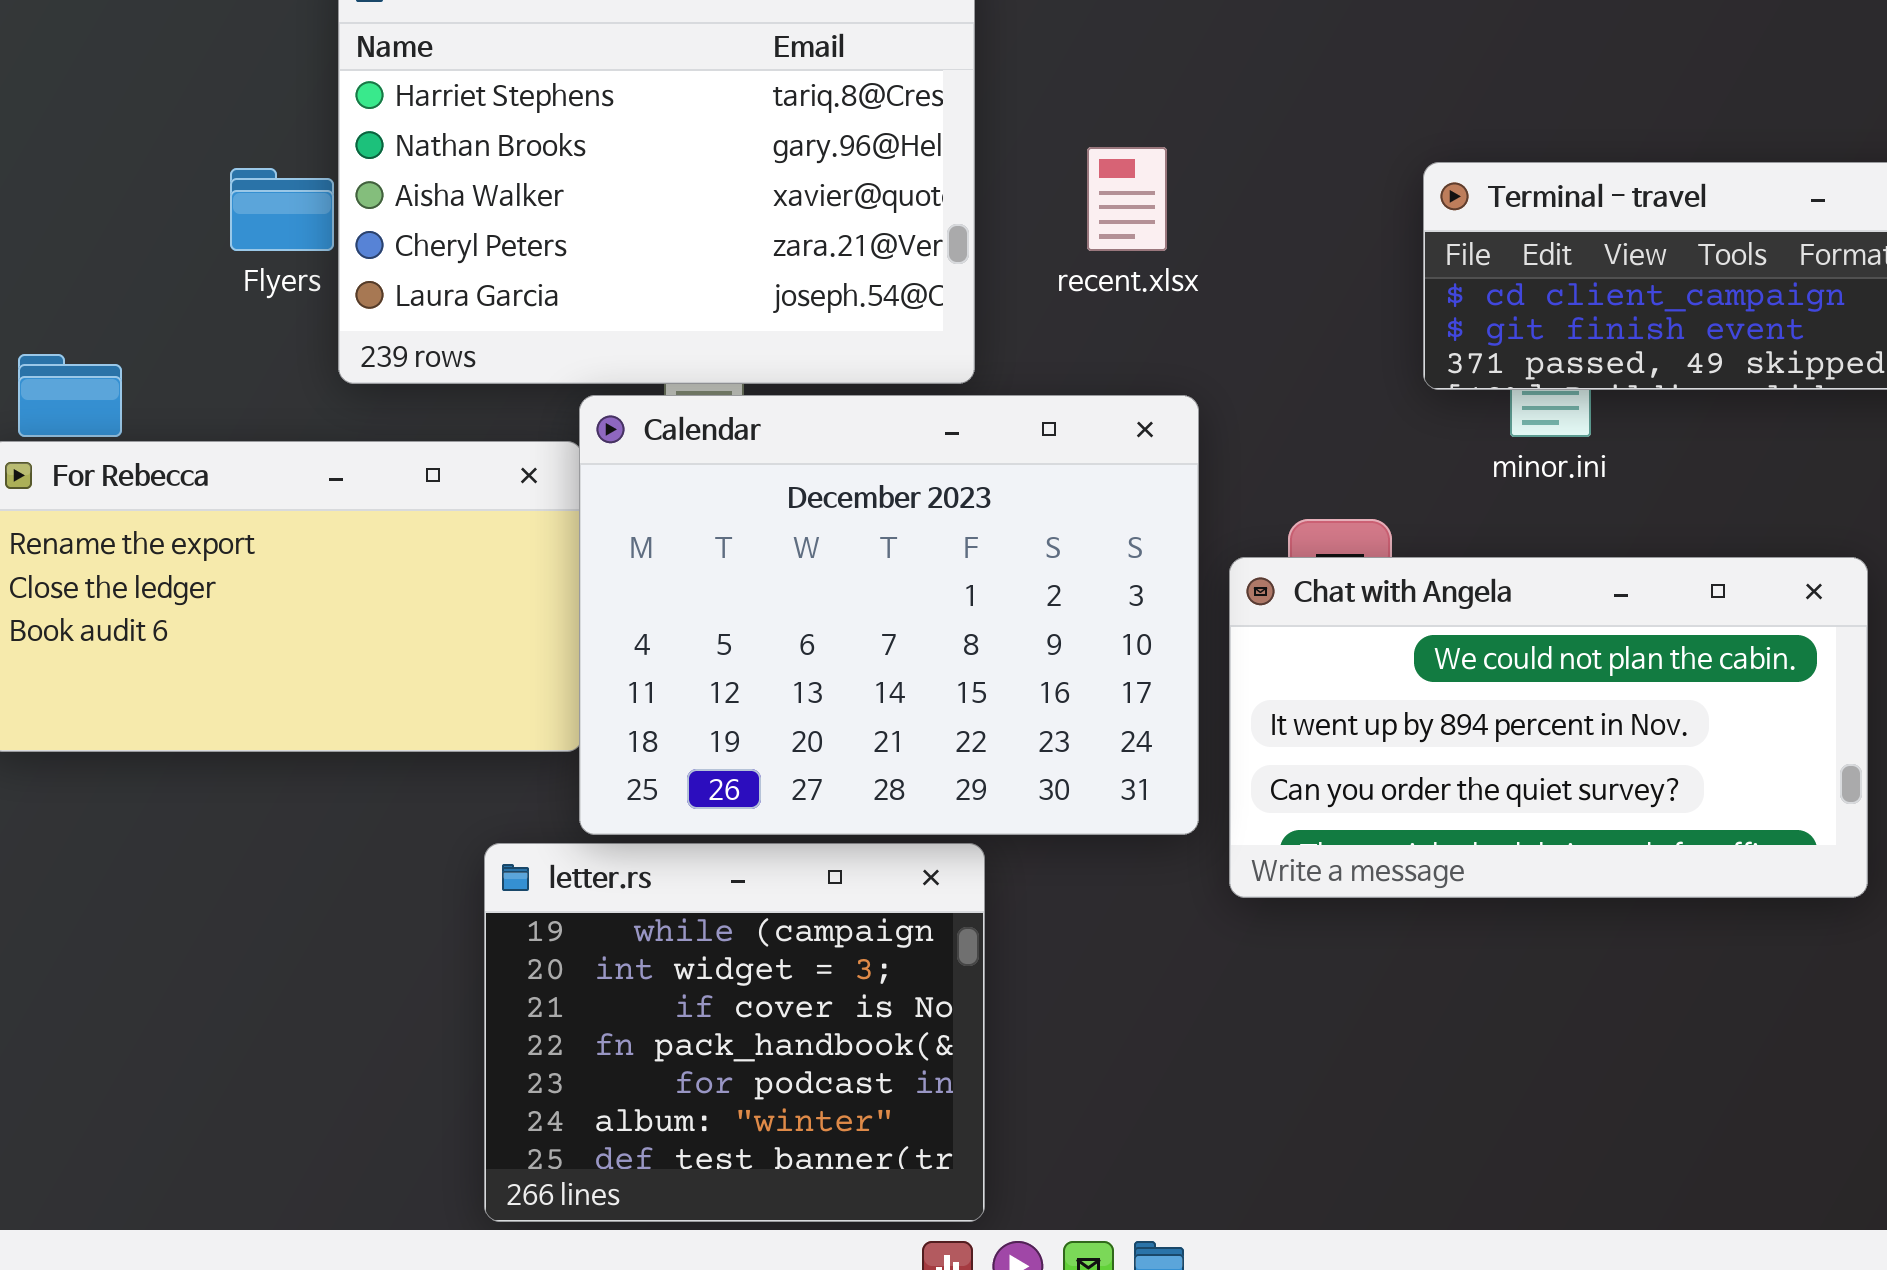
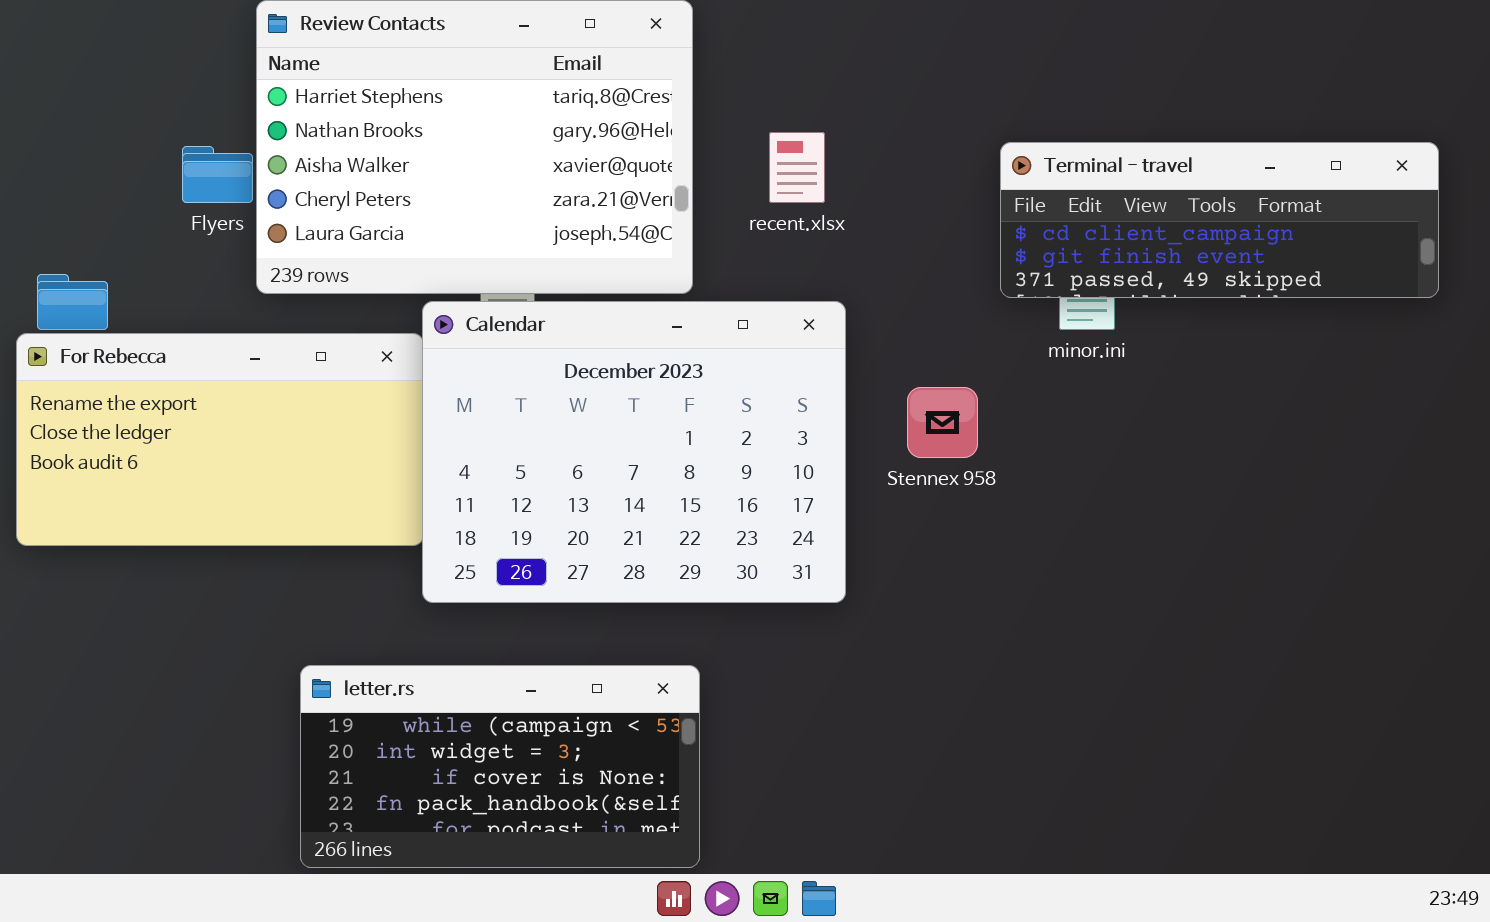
Chat with Angela: [1229,557,1868,898] -> none, closed
letter.rs: [484,843,985,1222] -> [300,665,700,868], resized

